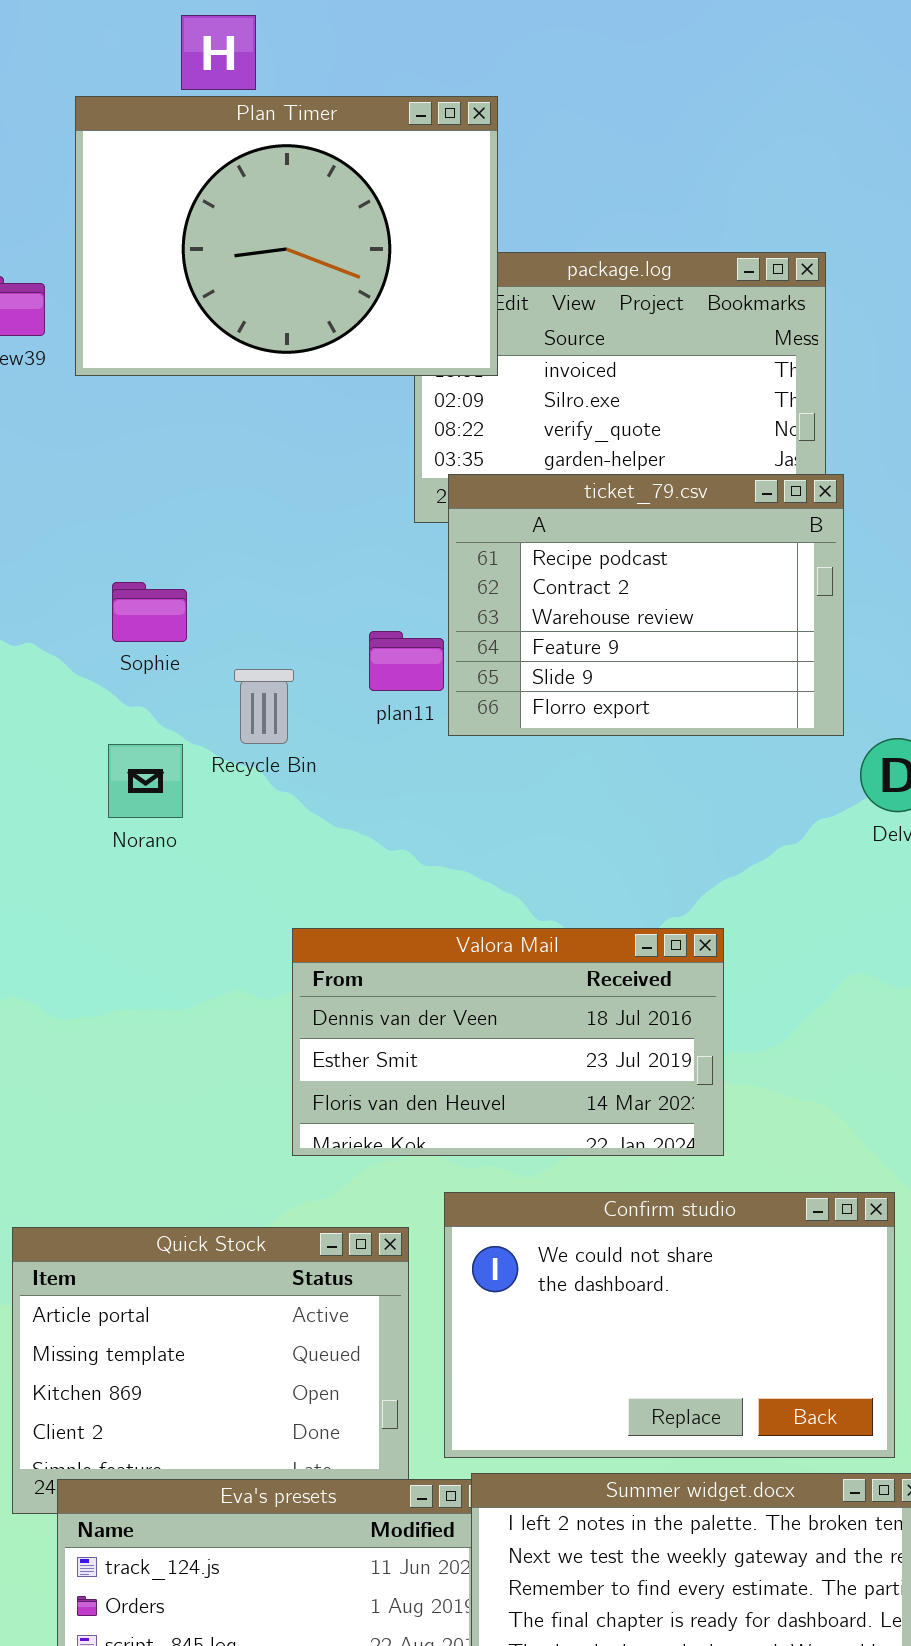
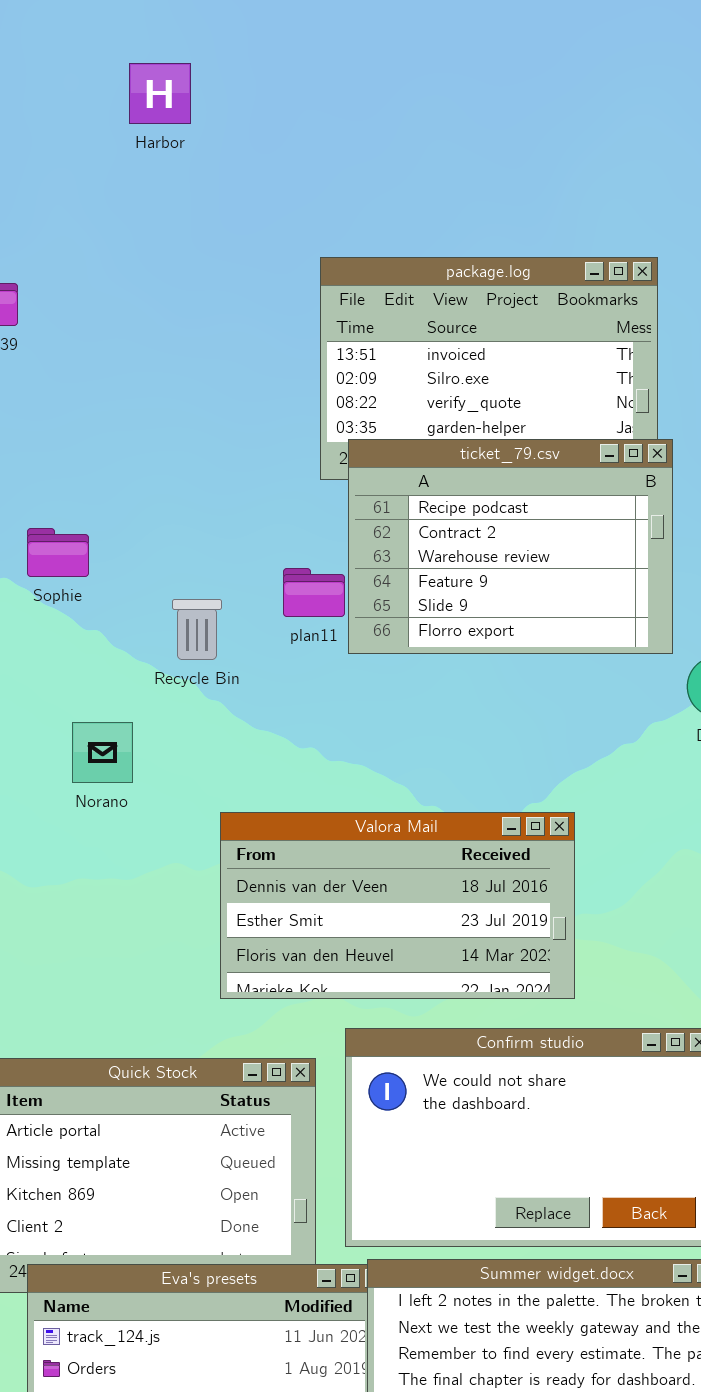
Plan Timer: [75,96,498,376] -> none, closed
Sophie: [112,582,187,642] -> [27,528,89,577], moved
Norano: [108,744,183,818] -> [72,722,133,783], moved

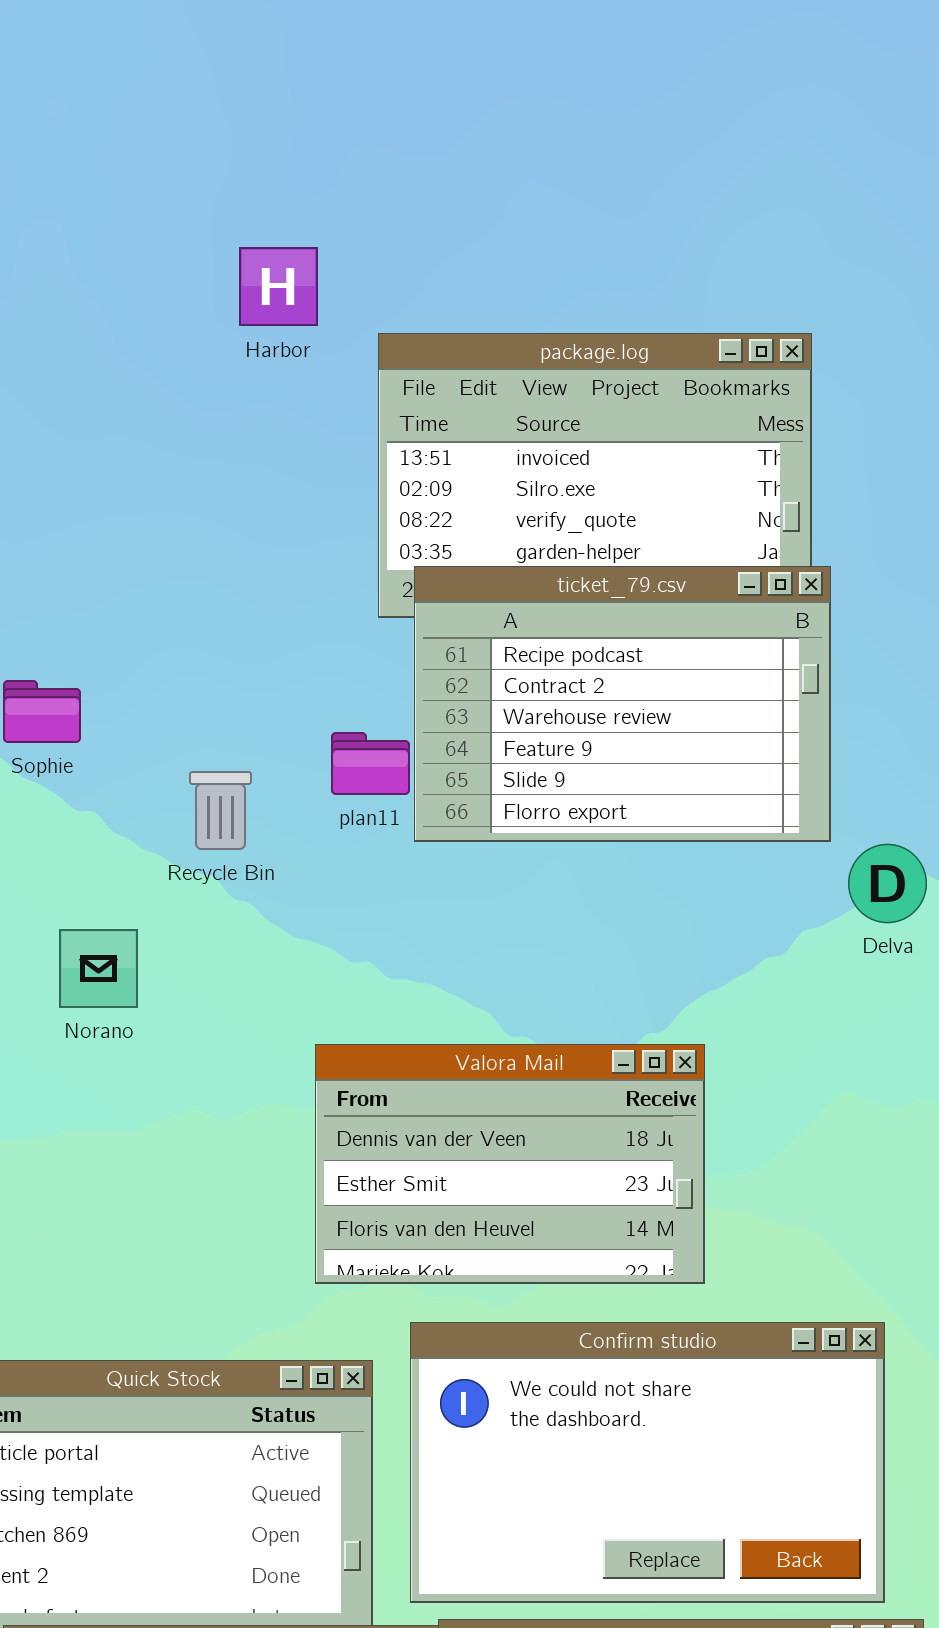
Harbor: [129,63,191,124] -> [239,247,318,326], moved
Valora Mail: [220,812,575,999] -> [315,1044,705,1284], resized

